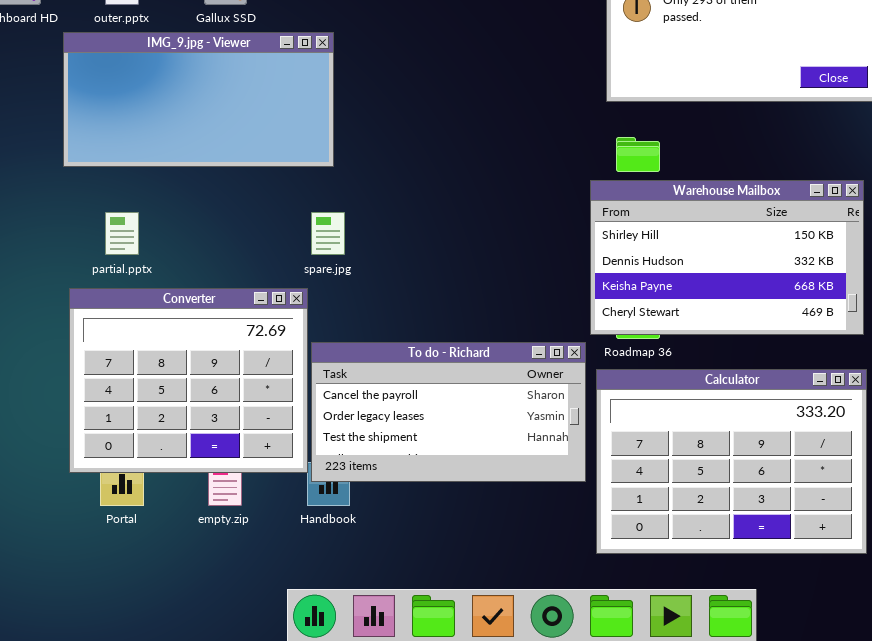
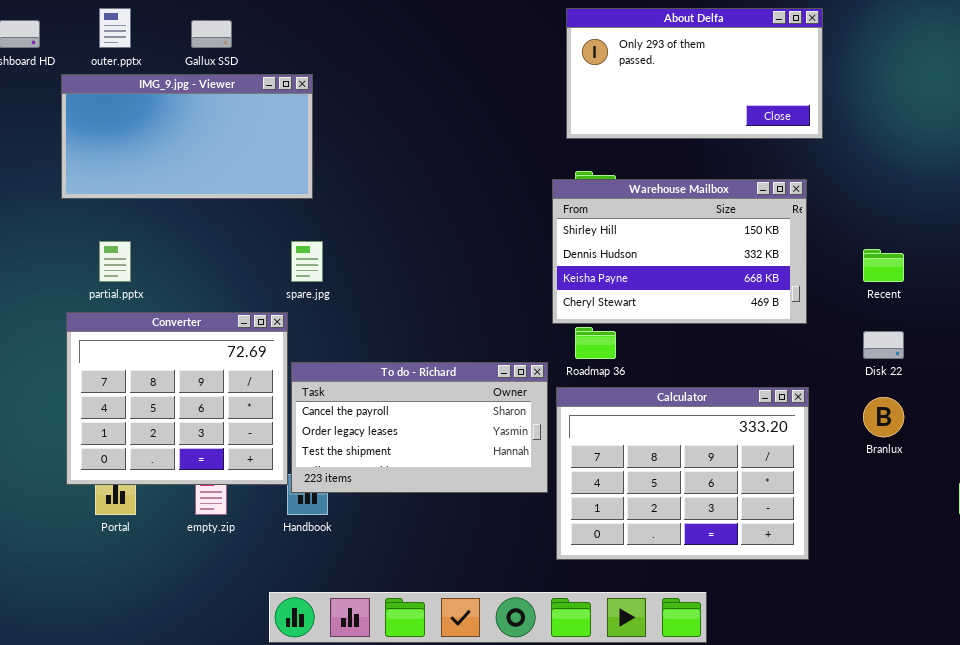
Warehouse Mailbox: [590,180,864,335] -> [552,179,807,324], moved

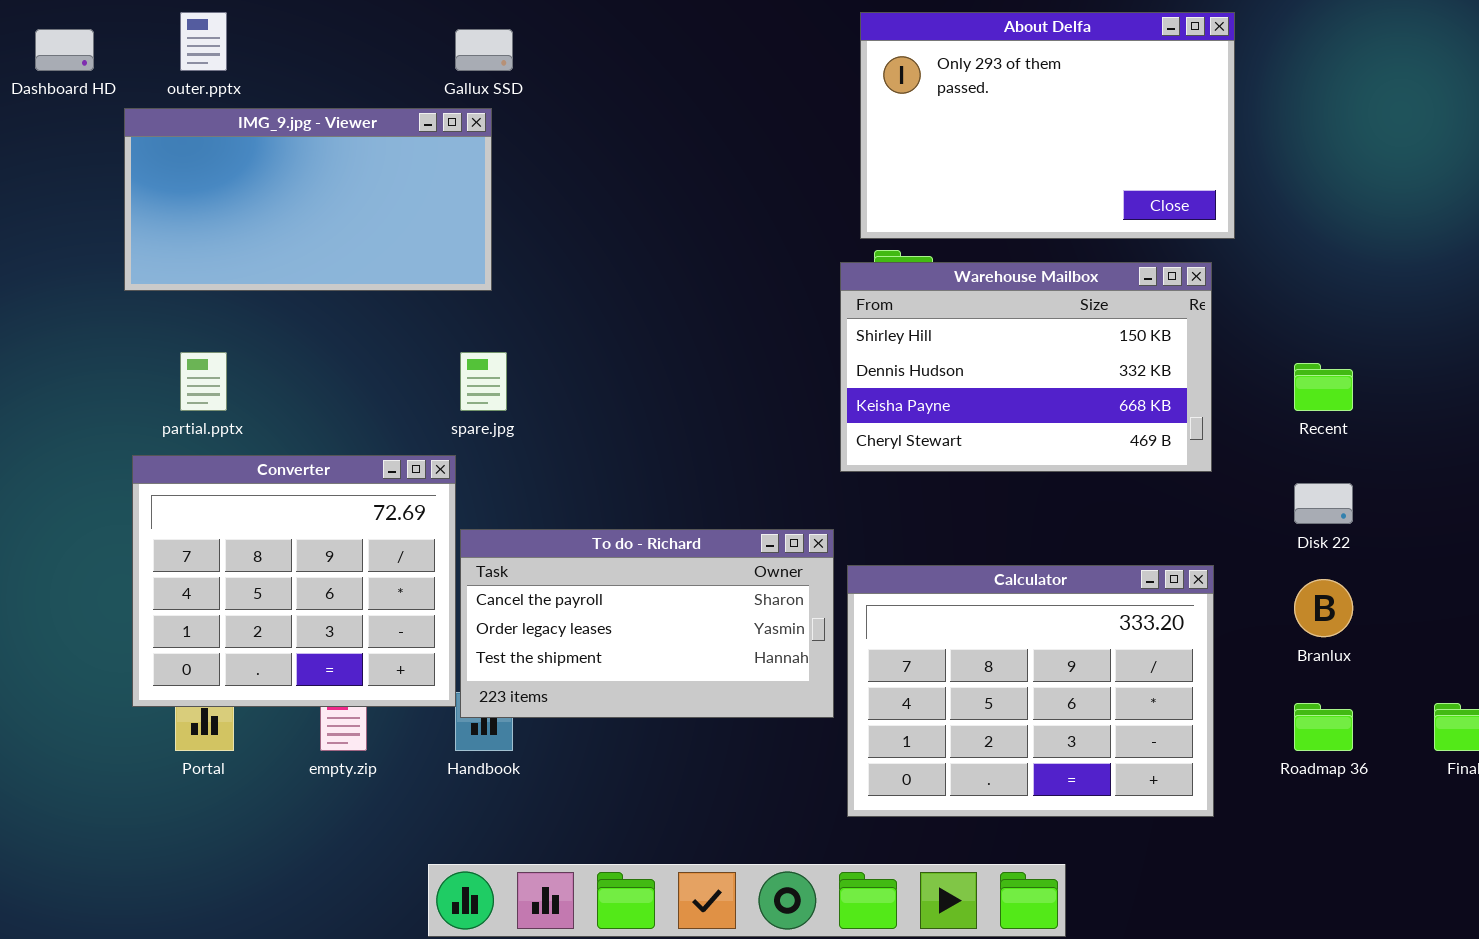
About Delfa: [566,8,823,139] -> [860,12,1235,239], resized
Gallux SSD: [191,20,232,48] -> [455,29,513,71], moved
Roadmap 36: [575,327,616,359] -> [1294,703,1353,751], moved

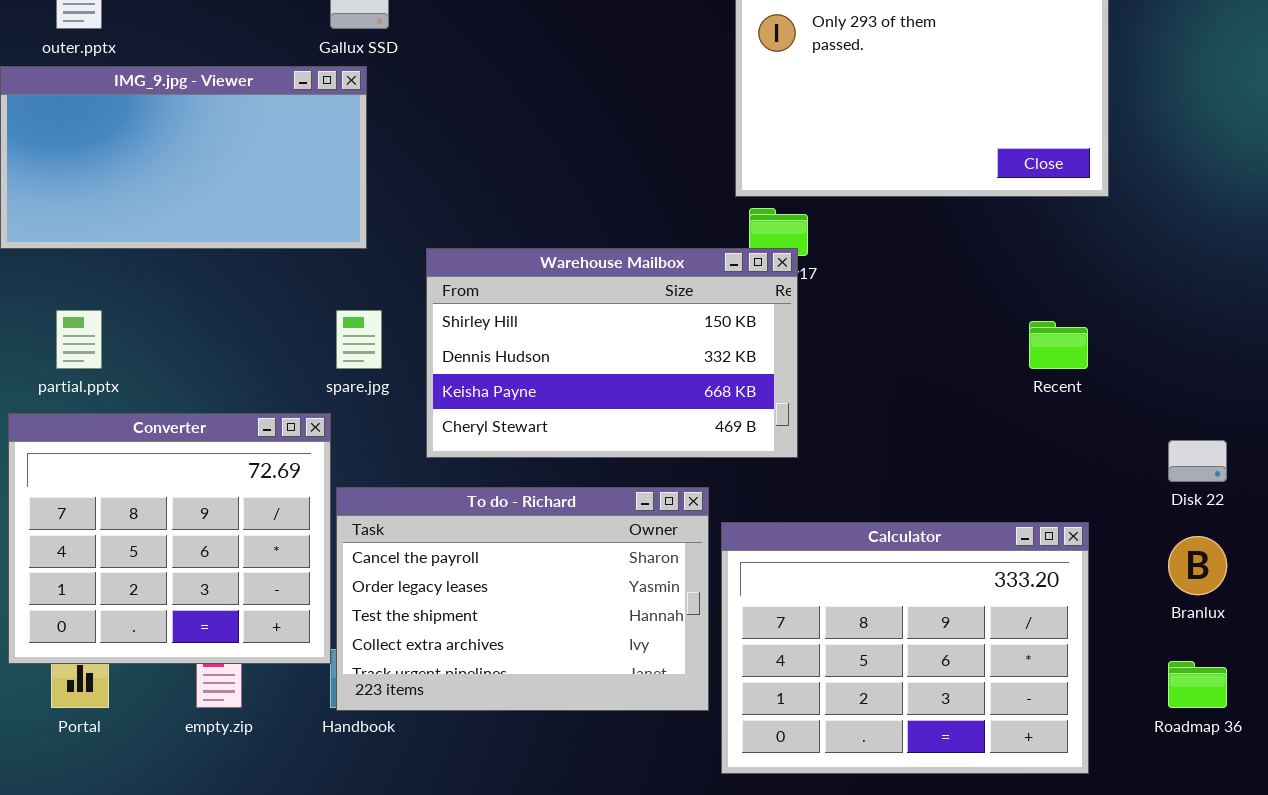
Warehouse Mailbox: [840,262,1212,472] -> [426,248,798,458], moved
Recent: [1294,363,1353,411] -> [1029,321,1088,369], moved
To do - Richard: [460,529,834,718] -> [336,487,709,711], resized

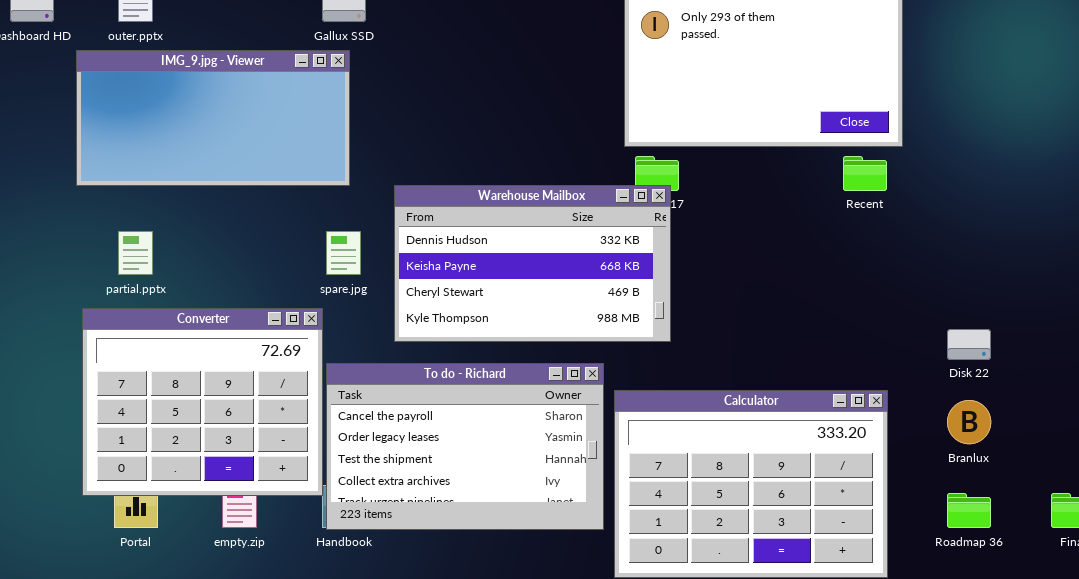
Warehouse Mailbox: [426,248,798,458] -> [394,185,671,342], scrolled down 1 row
Recent: [1029,321,1088,369] -> [843,156,887,191], moved

